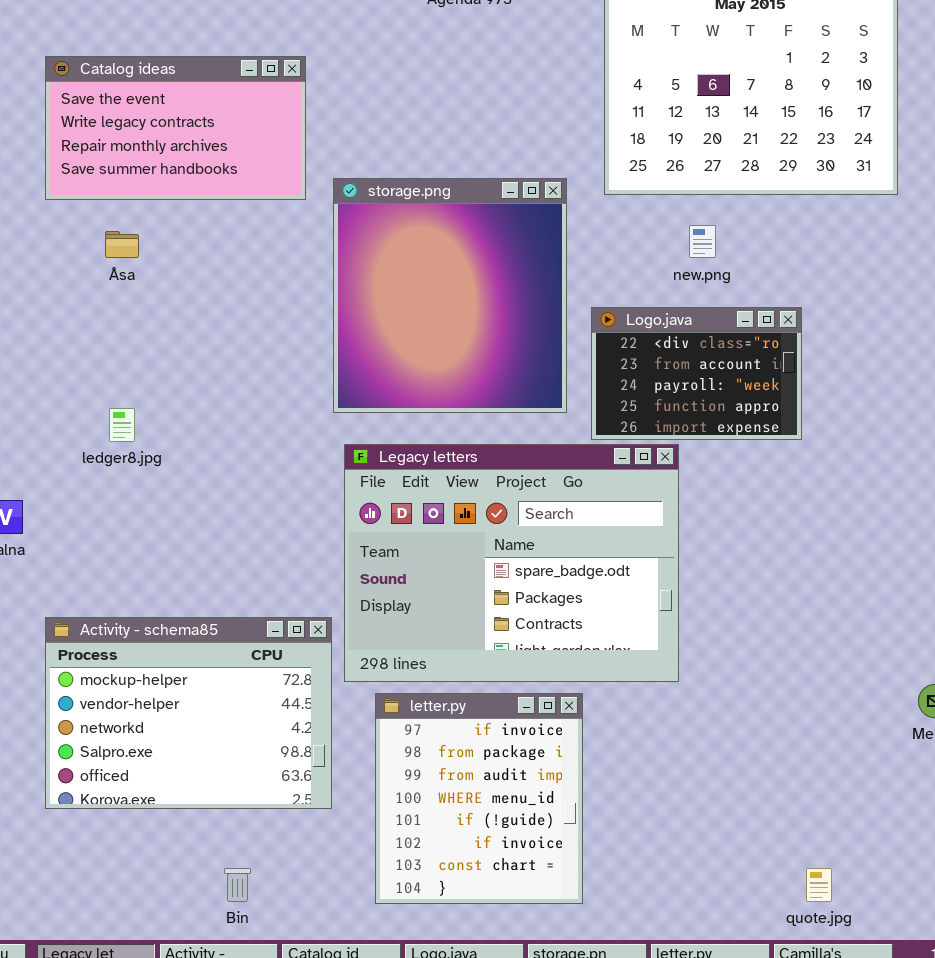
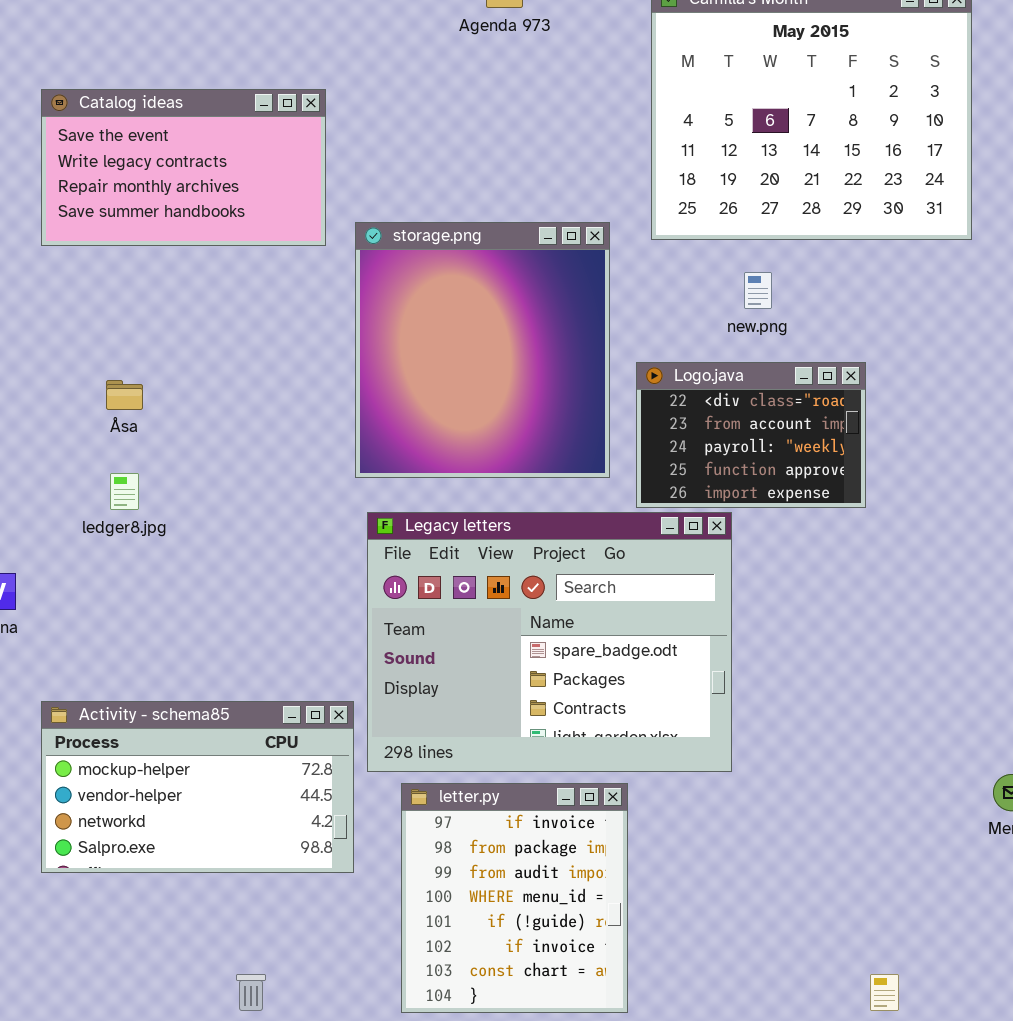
Åsa: [105,231,139,258] -> [106,380,143,410], moved
Activity - schema85: [45,617,332,809] -> [41,701,354,873], resized

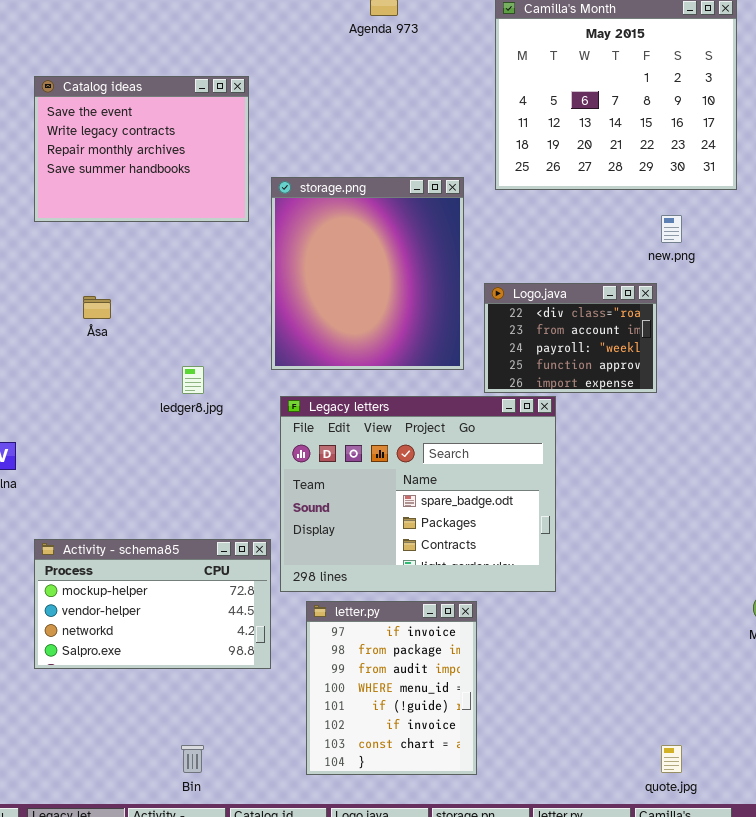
Catalog ideas: [41,89,326,246] -> [34,76,249,222], resized
new.png: [744,272,772,309] -> [661,215,682,243], moved
ledger8.jpg: [110,473,139,510] -> [182,366,204,394], moved

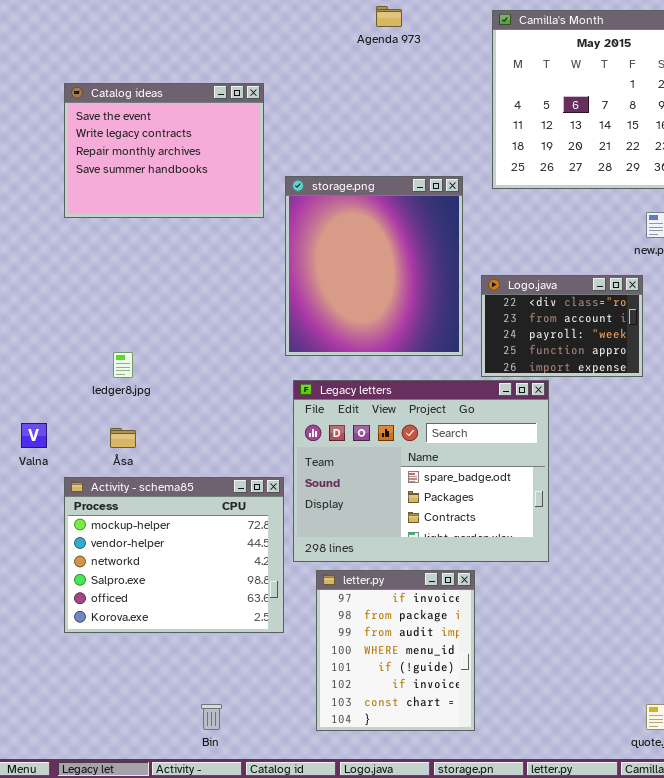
Åsa: [83,296,111,319] -> [110,428,136,448], moved
ledger8.jpg: [182,366,204,394] -> [113,352,133,378], moved
Activity - schema85: [34,539,271,669] -> [64,477,284,633], resized

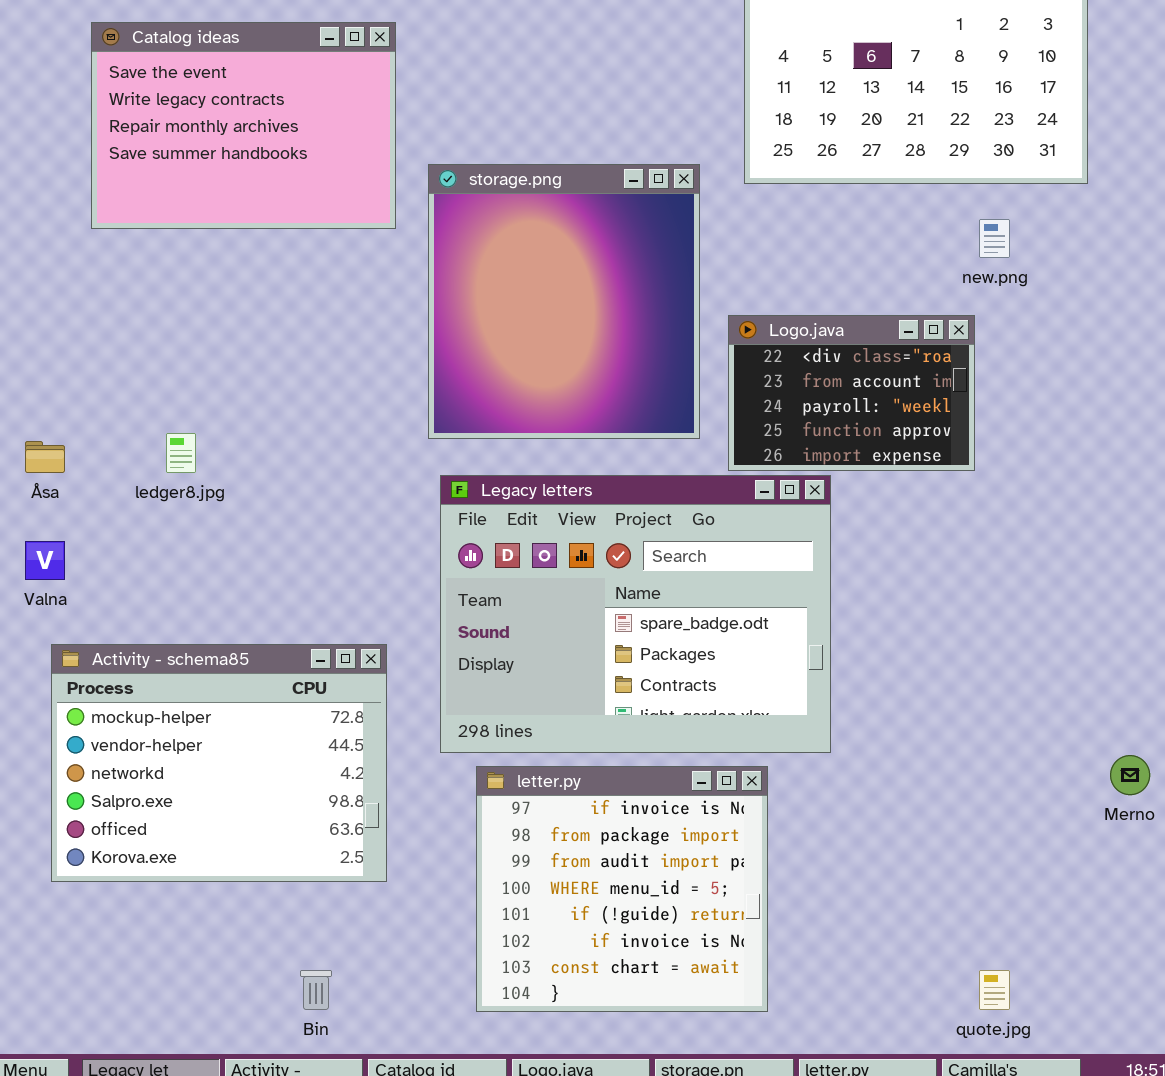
Åsa: [110,428,136,448] -> [25,441,65,473], moved
Activity - schema85: [64,477,284,633] -> [51,644,387,882], moved
letter.py: [316,570,475,731] -> [476,766,768,1012], resized

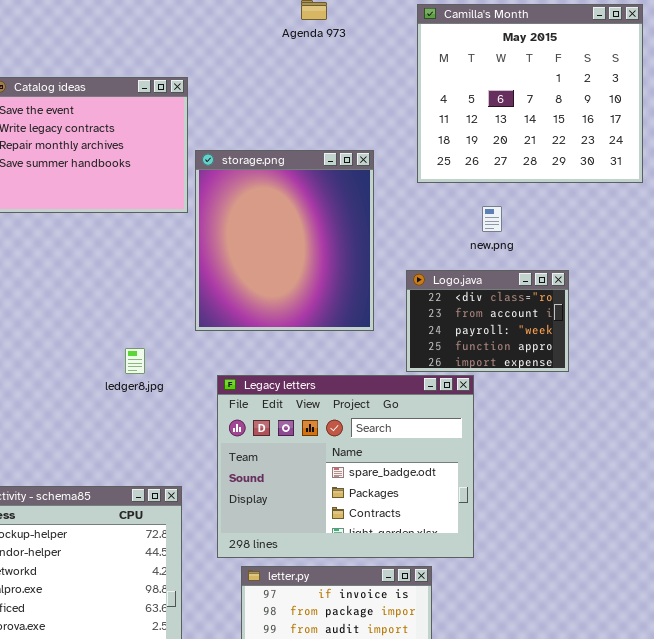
storage.png: [428,164,700,439] -> [195,150,374,331], moved
new.png: [979,219,1010,258] -> [482,206,502,232], moved
ledger8.jpg: [166,433,196,473] -> [125,348,145,374], moved

